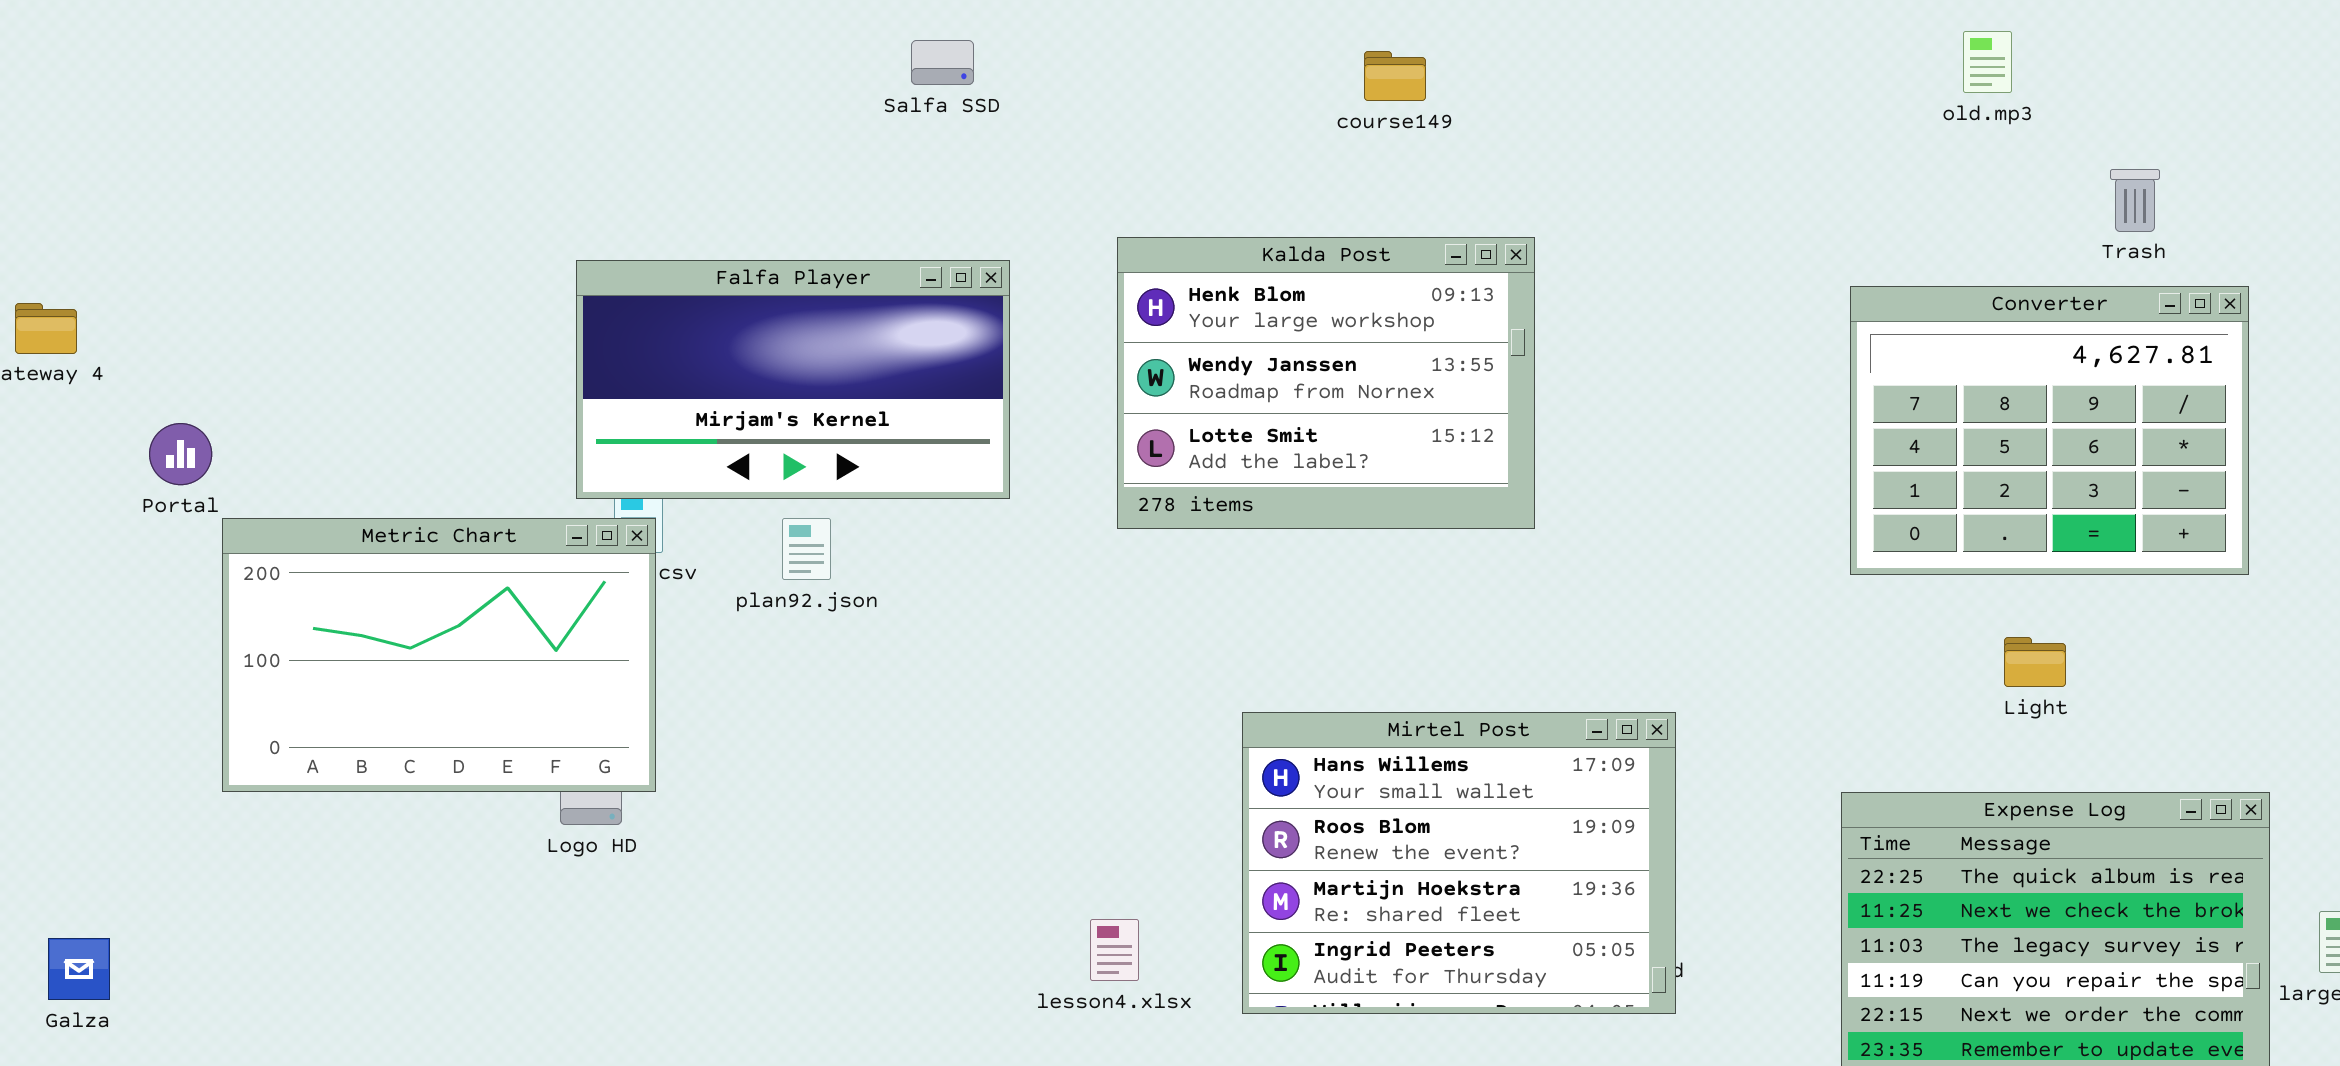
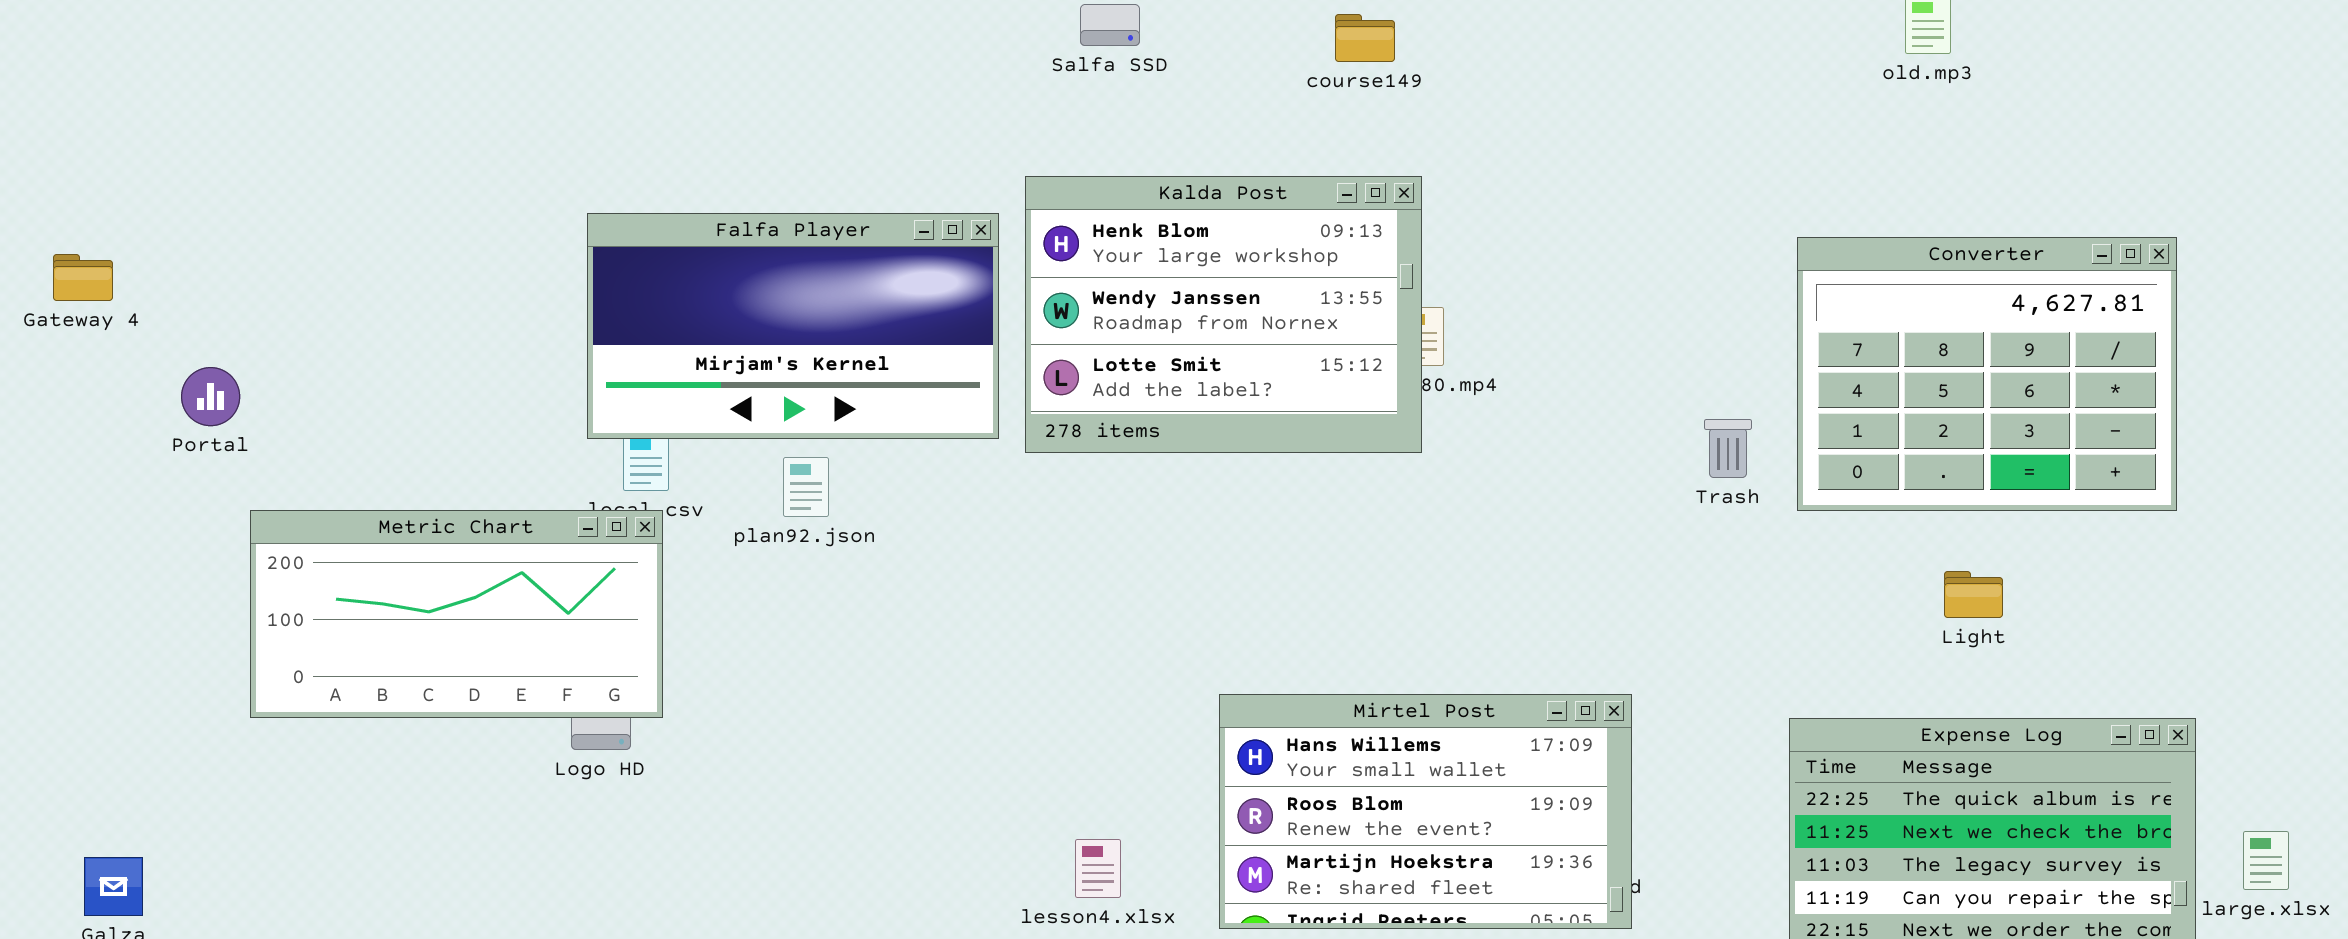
Salfa SSD: [911,40,974,85] -> [1080,4,1140,46], moved
Trash: [2110,169,2160,232] -> [1704,419,1752,478], moved
Kalda Post: [1117,237,1535,529] -> [1025,176,1422,453], moved
Metric Chart: [222,518,656,792] -> [250,510,663,718], resized
Mirtel Post: [1242,712,1676,1014] -> [1219,694,1632,929], resized

